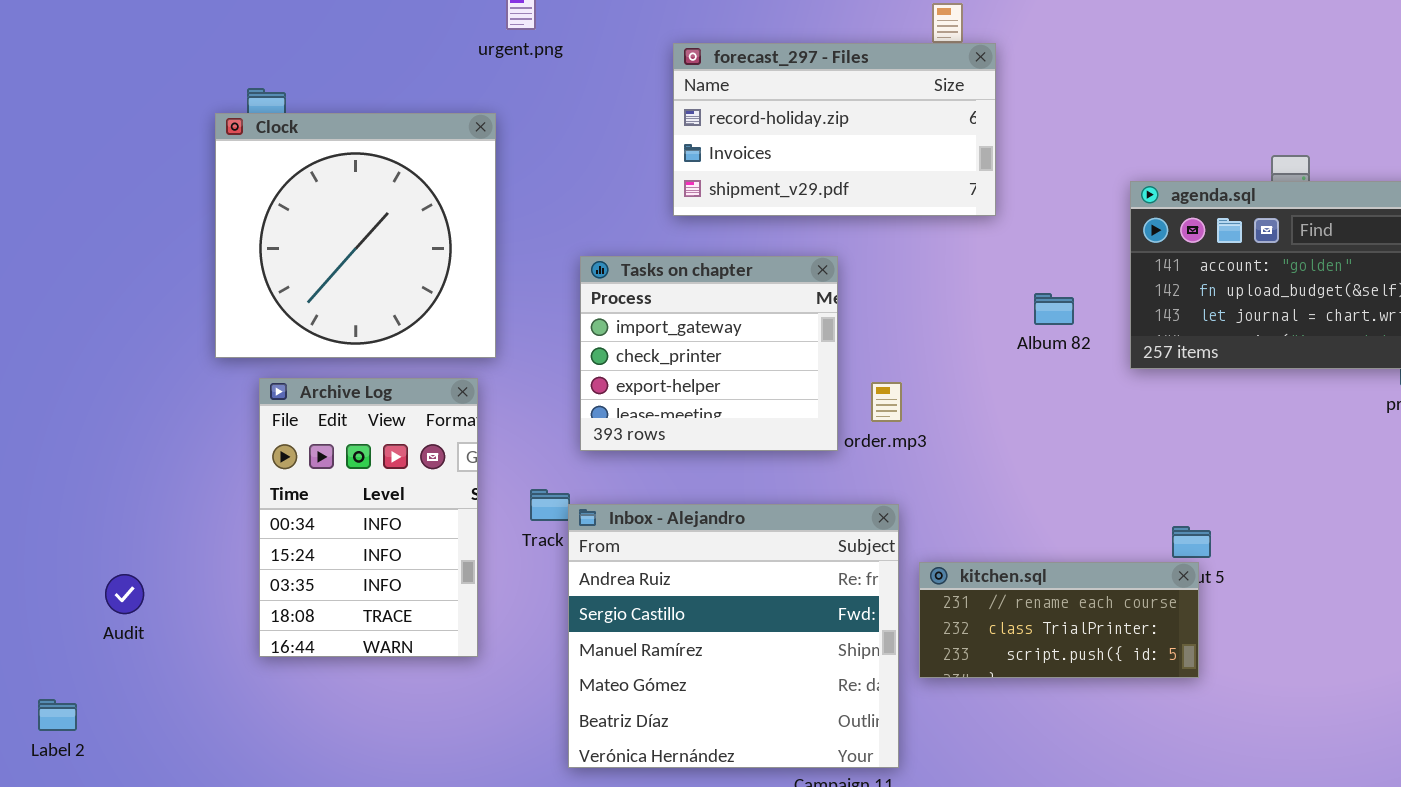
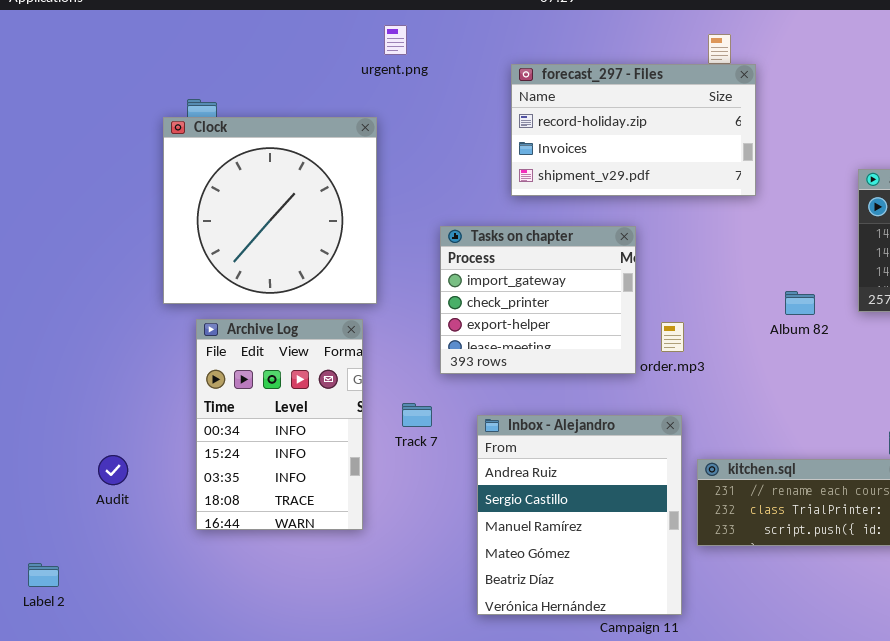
Album 82: [1034,293,1074,325] -> [785,291,815,315], moved
Inbox - Alejandro: [568,504,899,768] -> [477,415,682,615], resized
Audit: [105,574,144,614] -> [98,455,128,485], moved

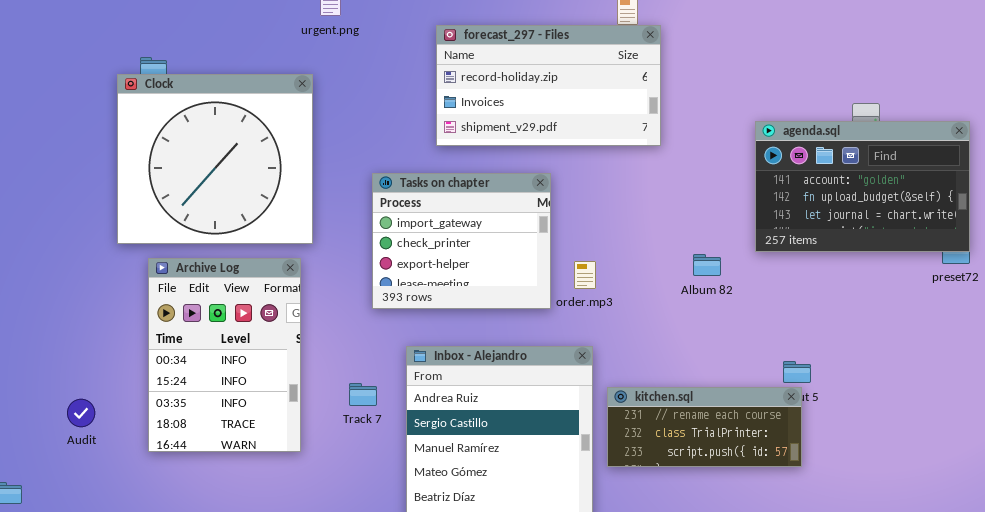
Album 82: [785,291,815,315] -> [693,254,721,276], moved
Track 7: [402,403,432,427] -> [349,383,377,406], moved
Audit: [98,455,128,485] -> [67,399,95,427], moved

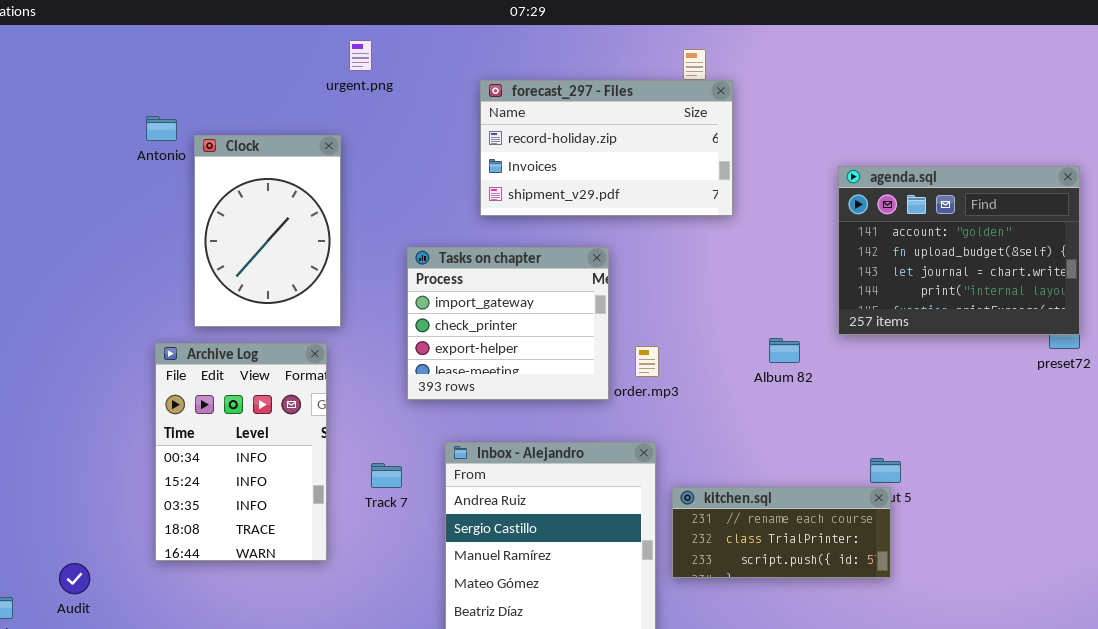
Clock: [117,74,313,244] -> [194,135,341,327], resized
agenda.sql: [755,121,970,252] -> [838,166,1080,335], resized
Track 7: [349,383,377,406] -> [371,463,402,488], moved
Audit: [67,399,95,427] -> [59,563,90,594], moved

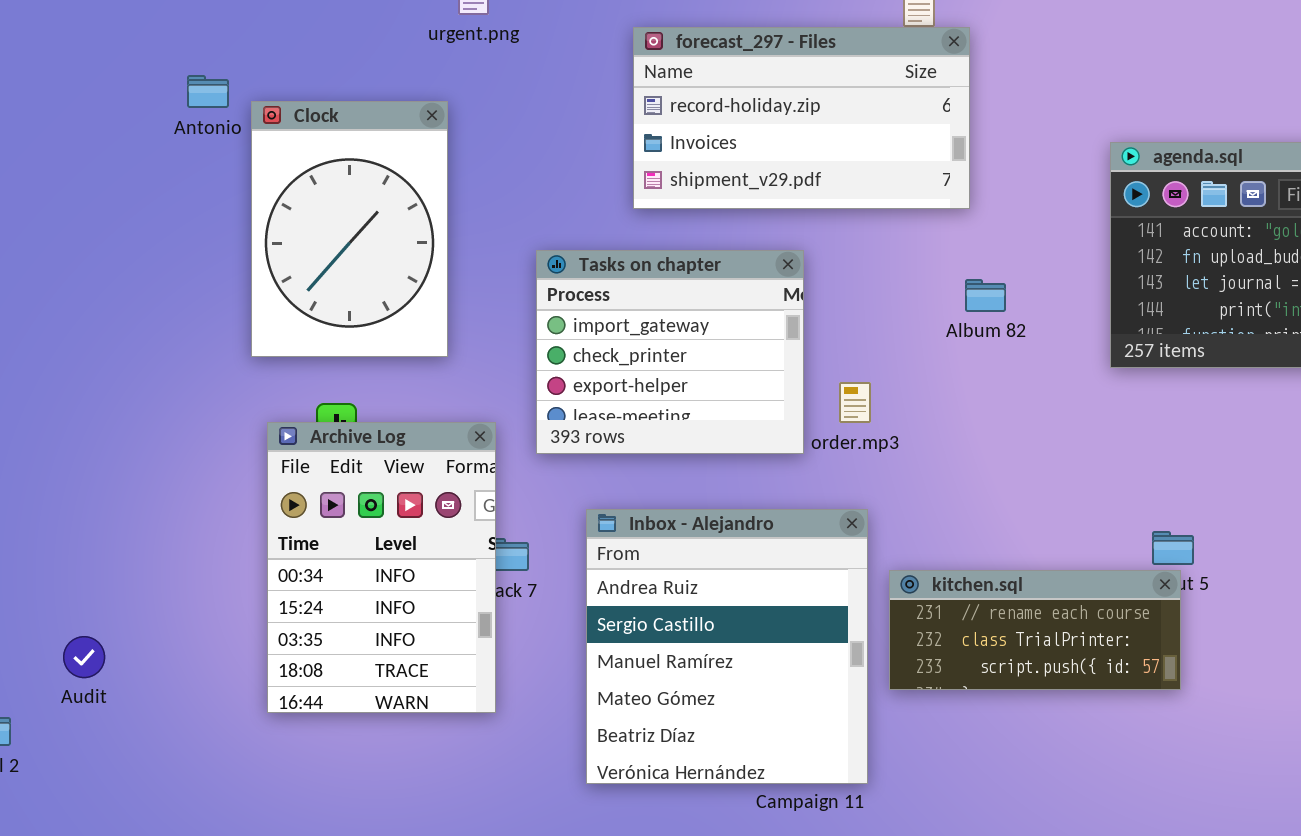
Album 82: [769,338,800,363] -> [965,279,1006,312], moved
Archive Log: [155,343,327,561] -> [267,422,496,713], moved
Audit: [59,563,90,594] -> [63,636,105,678], moved

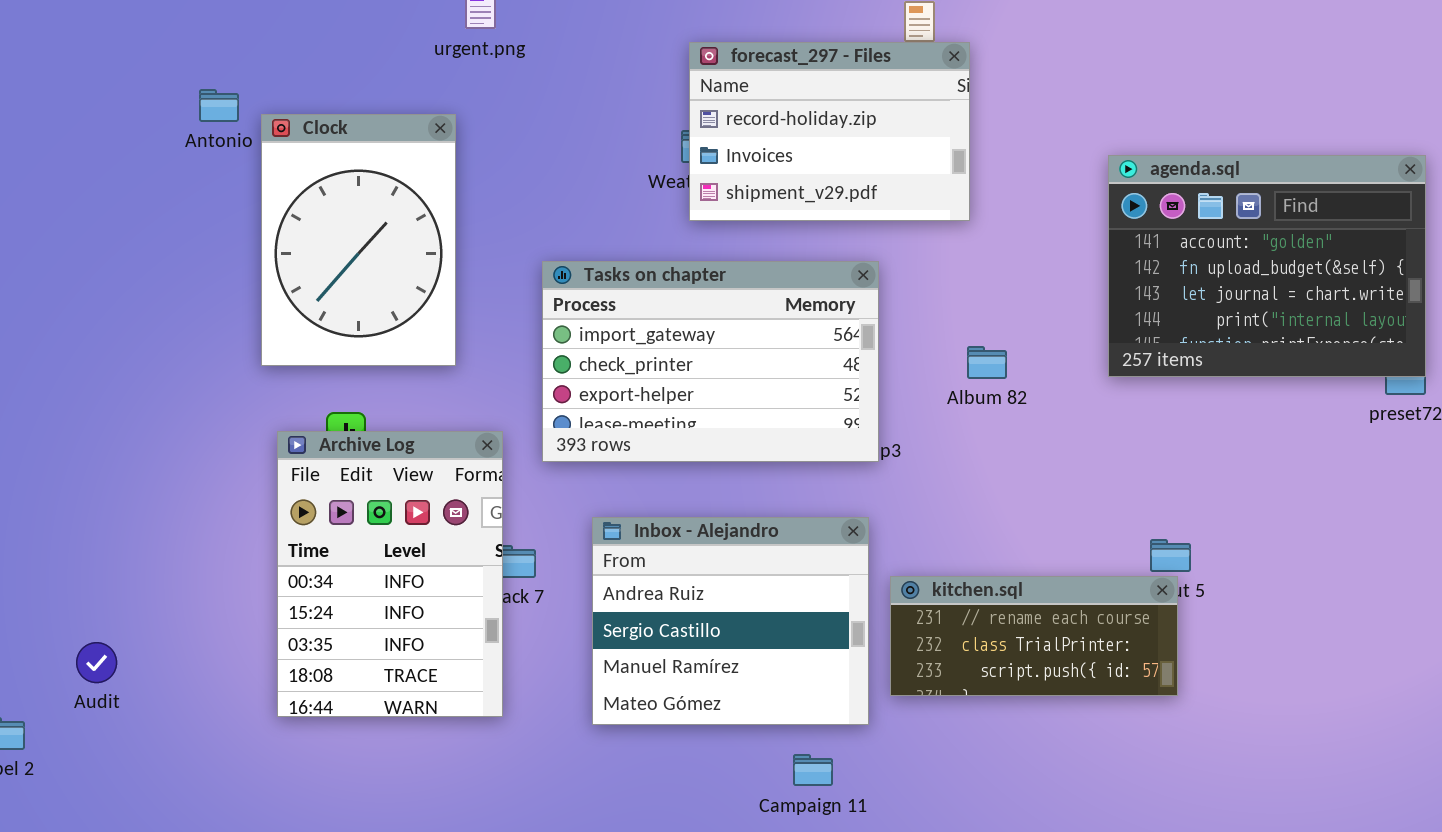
forecast_297 - Files: [633,27,970,209] -> [689,42,970,221], resized
Tasks on chapter: [536,250,804,454] -> [542,261,879,462], resized
Album 82: [965,279,1006,312] -> [967,346,1007,379], moved
Inbox - Alejandro: [586,509,868,784] -> [592,517,869,725], resized

